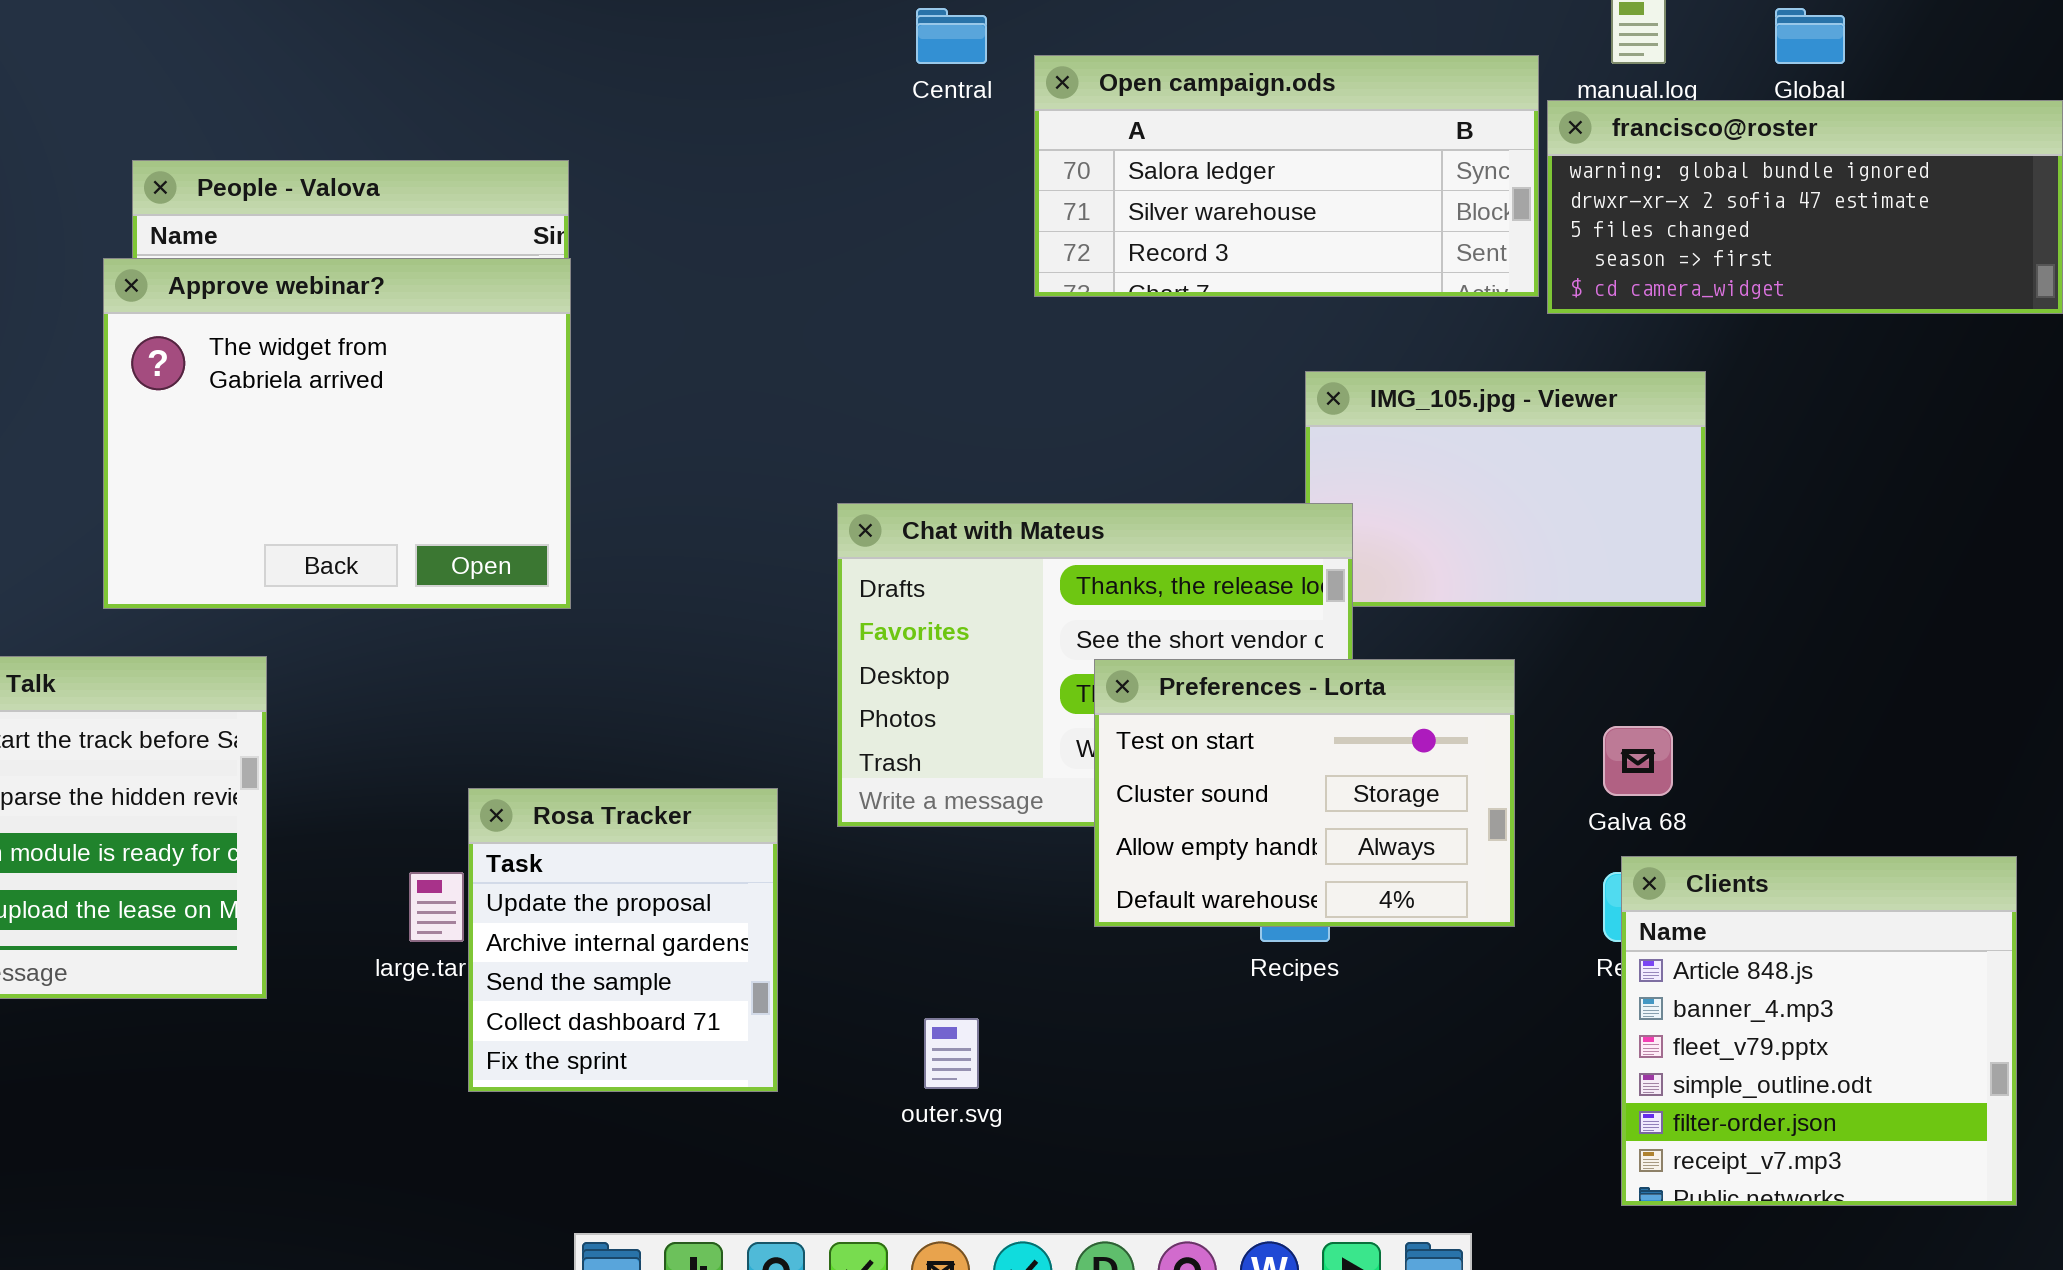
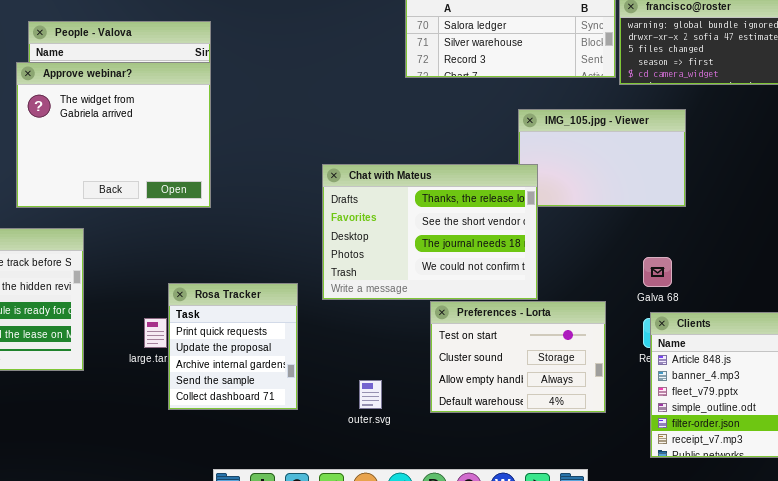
Preferences - Lorta: [1094,659,1515,927] -> [430,301,606,413], moved
Rosa Tracker: [468,788,778,1092] -> [168,283,298,410], scrolled up 1 row

